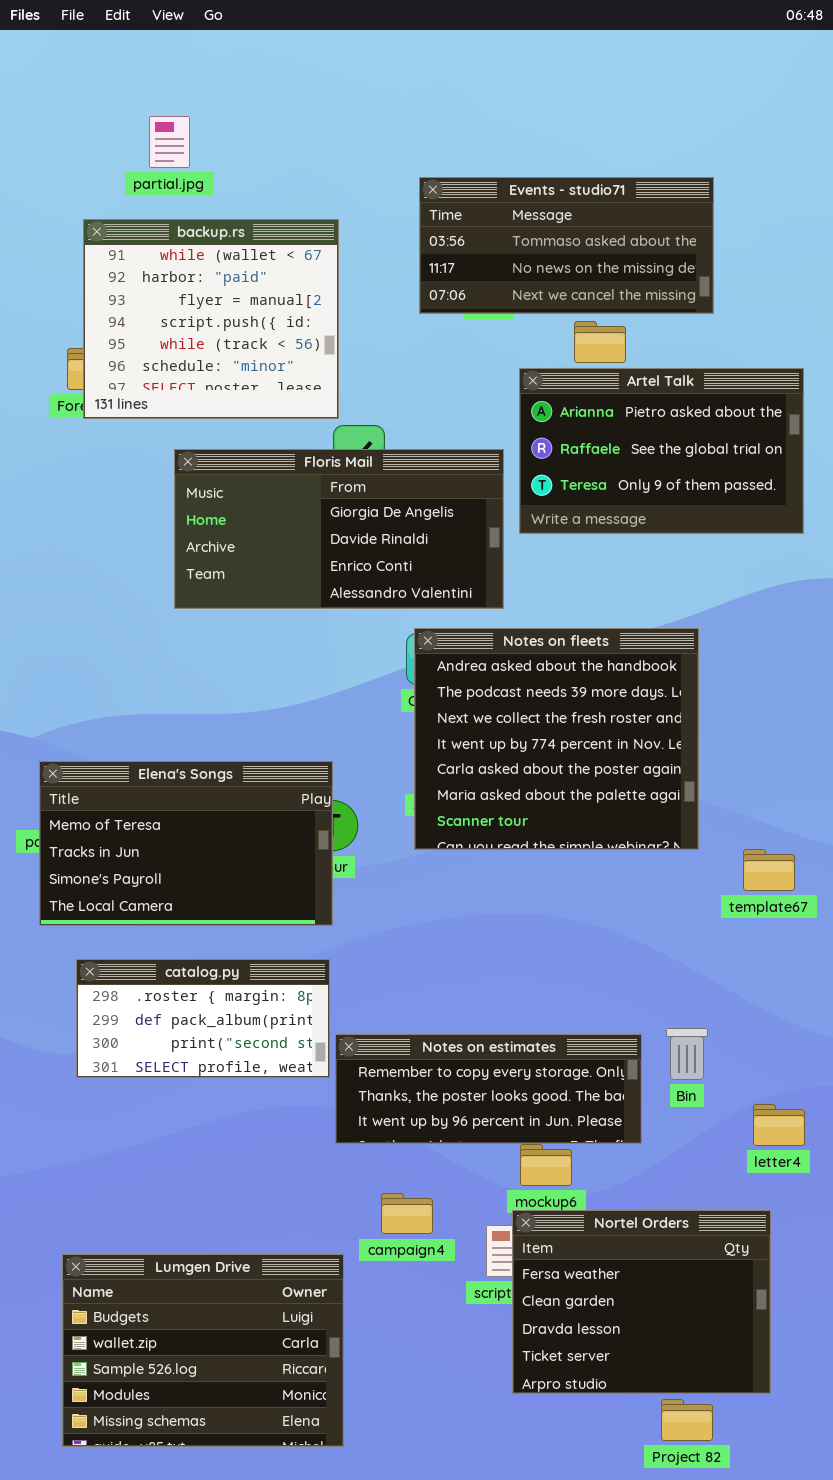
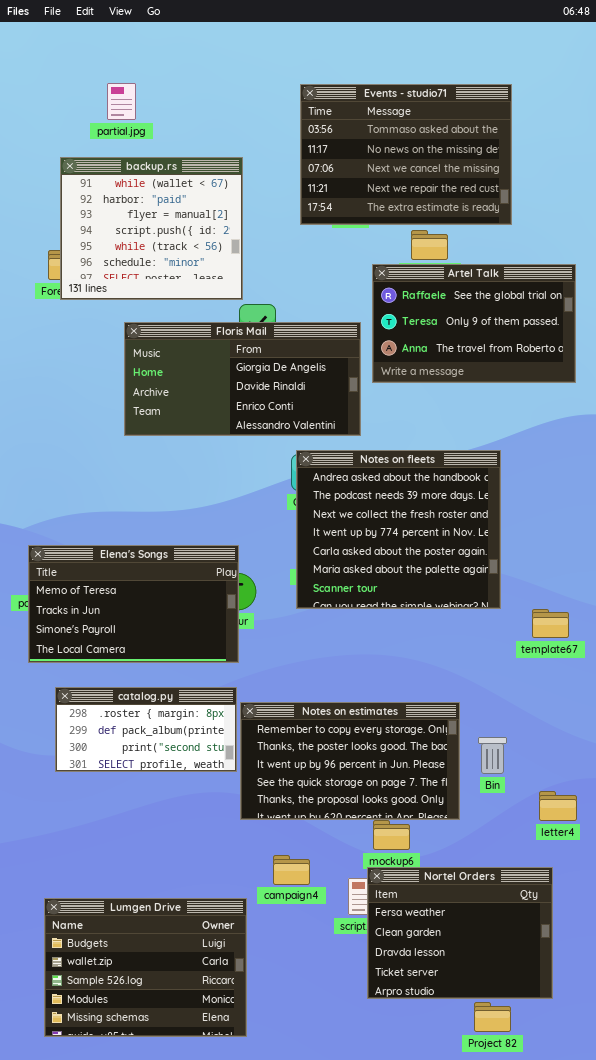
Events - studio71: [419,177,714,314] -> [300,84,512,225], resized
Artel Talk: [519,368,804,534] -> [372,264,576,383], scrolled down 1 row
Notes on estimates: [335,1034,642,1144] -> [240,702,460,820], resized

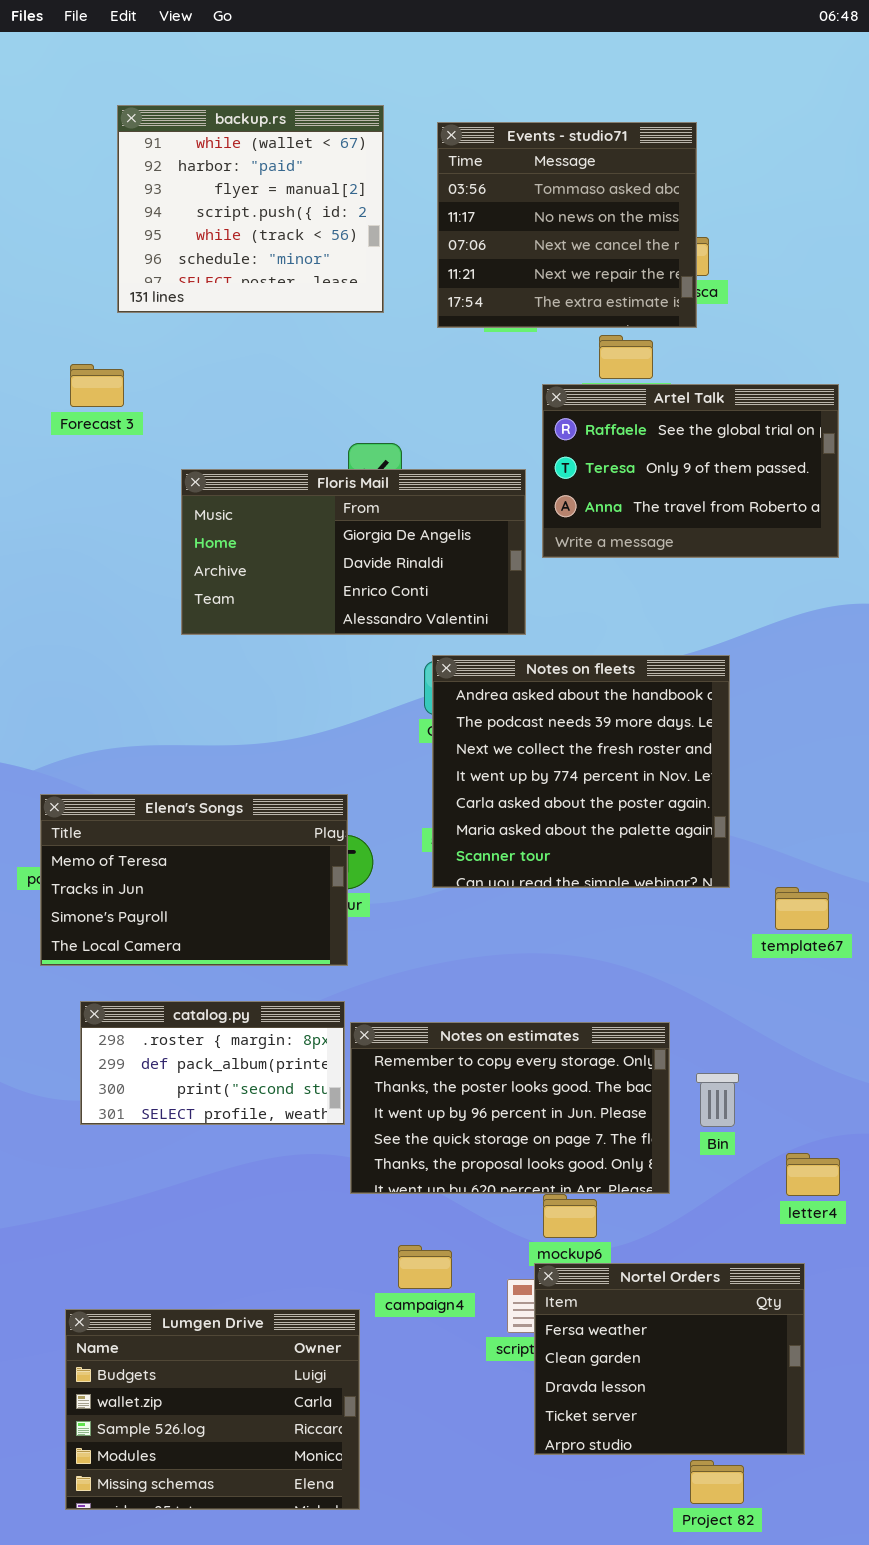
Events - studio71: [300,84,512,225] -> [437,122,697,328], resized
backup.rs: [60,157,243,300] -> [117,105,384,313], moved

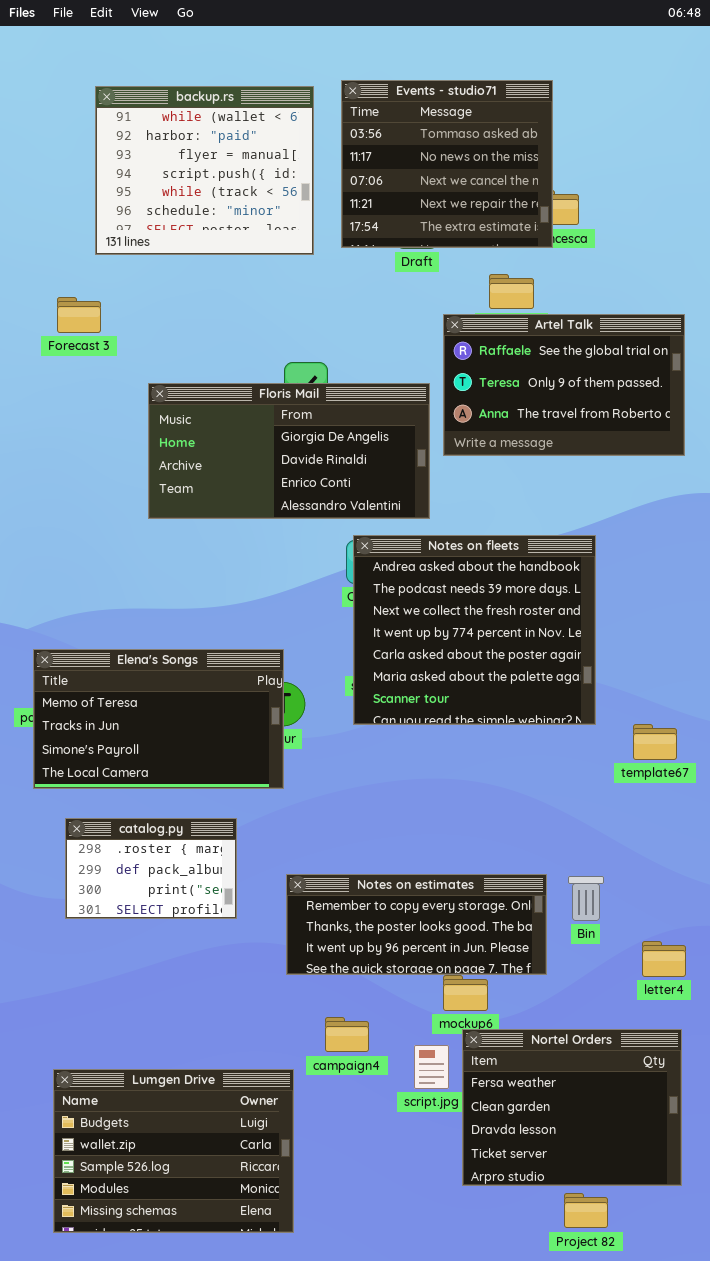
Events - studio71: [437,122,697,328] -> [341,80,553,248], moved
catalog.py: [80,1001,345,1125] -> [65,818,237,919], resized
Notes on estimates: [350,1022,670,1194] -> [286,874,547,975], resized
Nortel Orders: [534,1263,805,1455] -> [462,1029,682,1186], moved

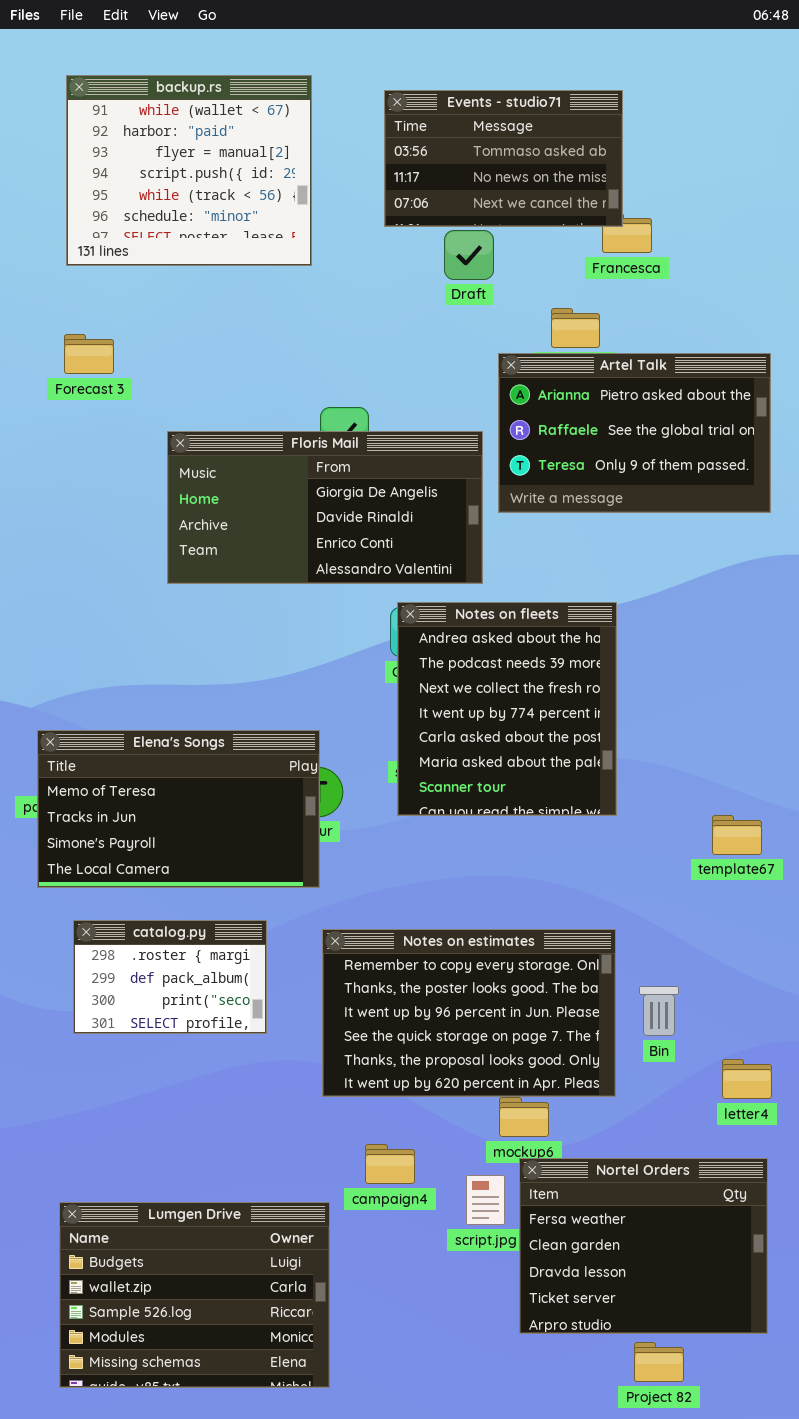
Events - studio71: [341,80,553,248] -> [384,90,623,227], resized
backup.rs: [95,86,314,255] -> [66,75,312,266], moved
Artel Talk: [443,314,685,456] -> [498,353,771,513], scrolled up 1 row
Notes on fleets: [353,535,596,725] -> [397,602,617,816], resized
Notes on estimates: [286,874,547,975] -> [322,929,616,1097], resized

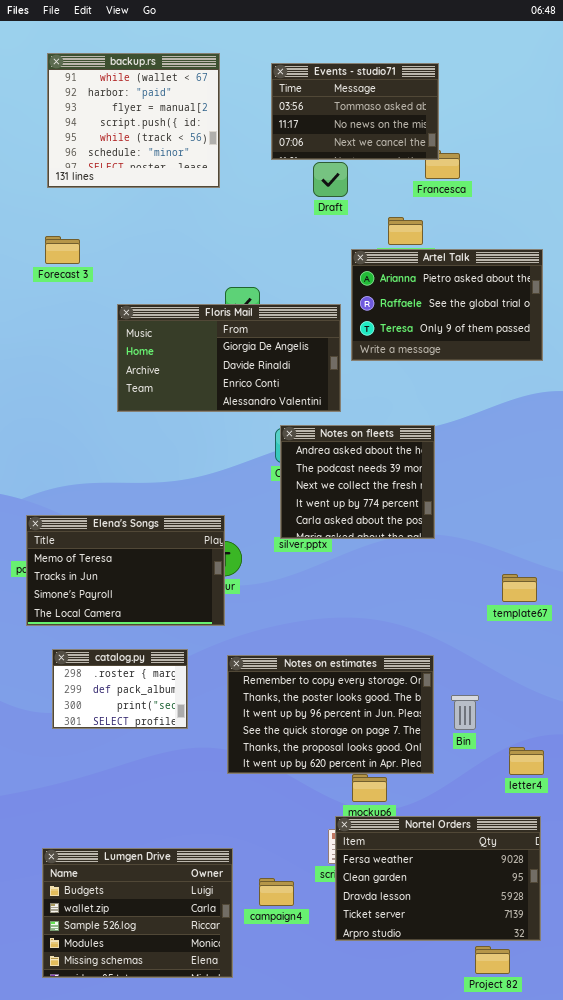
Notes on fleets: [397,602,617,816] -> [280,425,435,539], resized
campaign4: [365,1144,415,1184] -> [259,878,294,906], moved
Nortel Orders: [519,1158,768,1334] -> [335,816,541,941], resized
Project 82: [634,1342,684,1382] -> [475,946,510,974], moved

